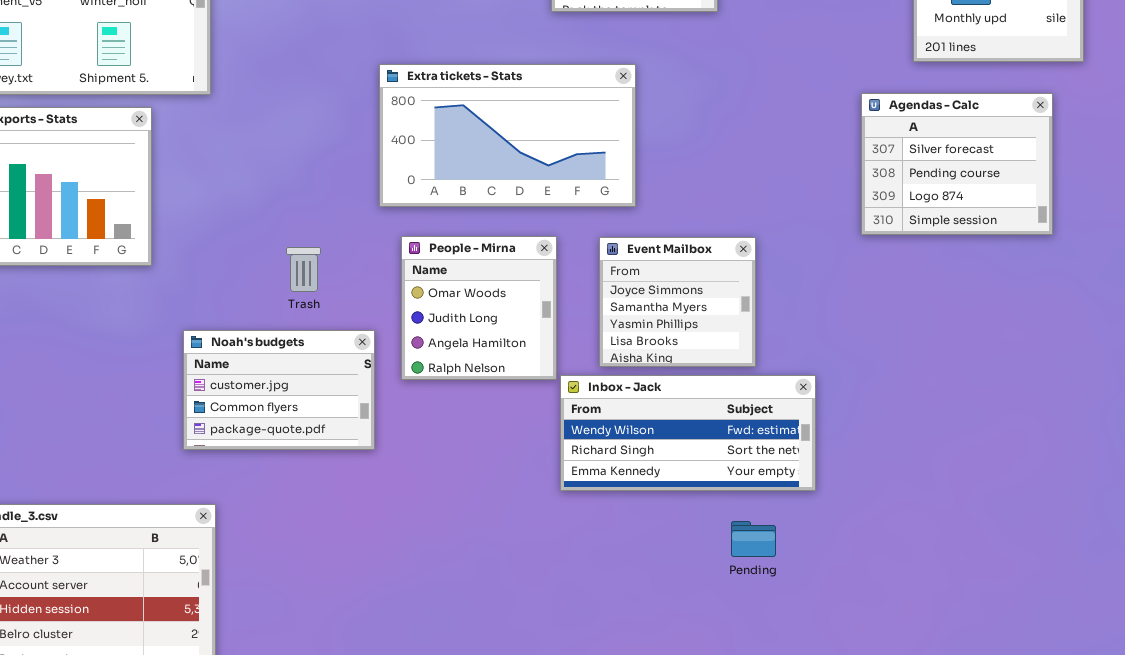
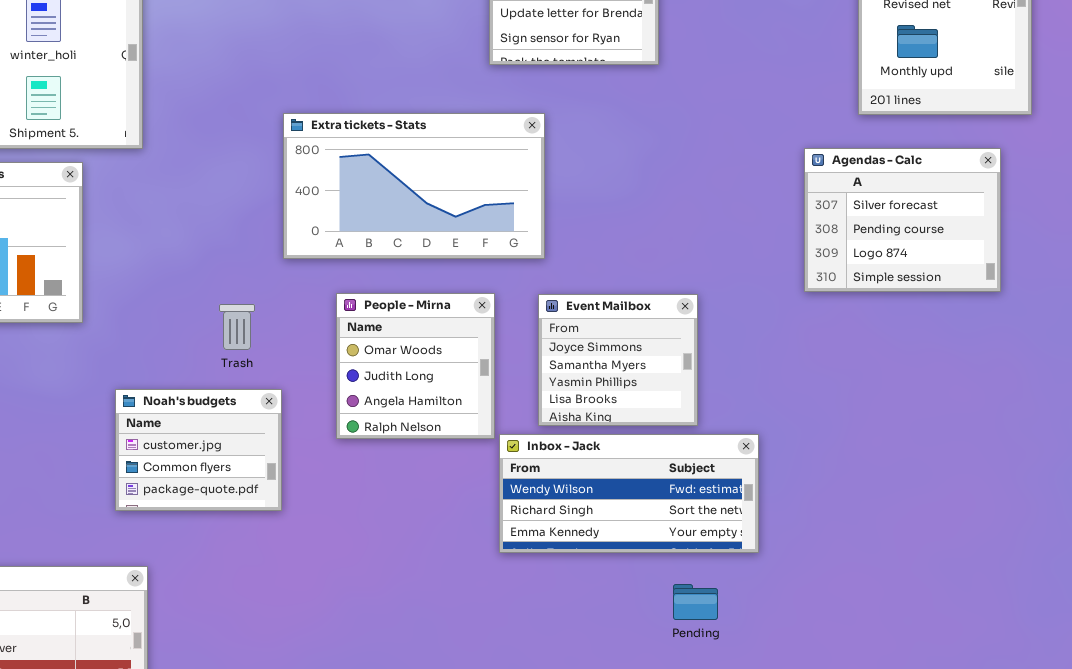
Extra tickets - Stats: [379,64,636,207] -> [283,113,545,259], moved
Noah's budgets: [183,330,375,450] -> [115,389,282,511], resized

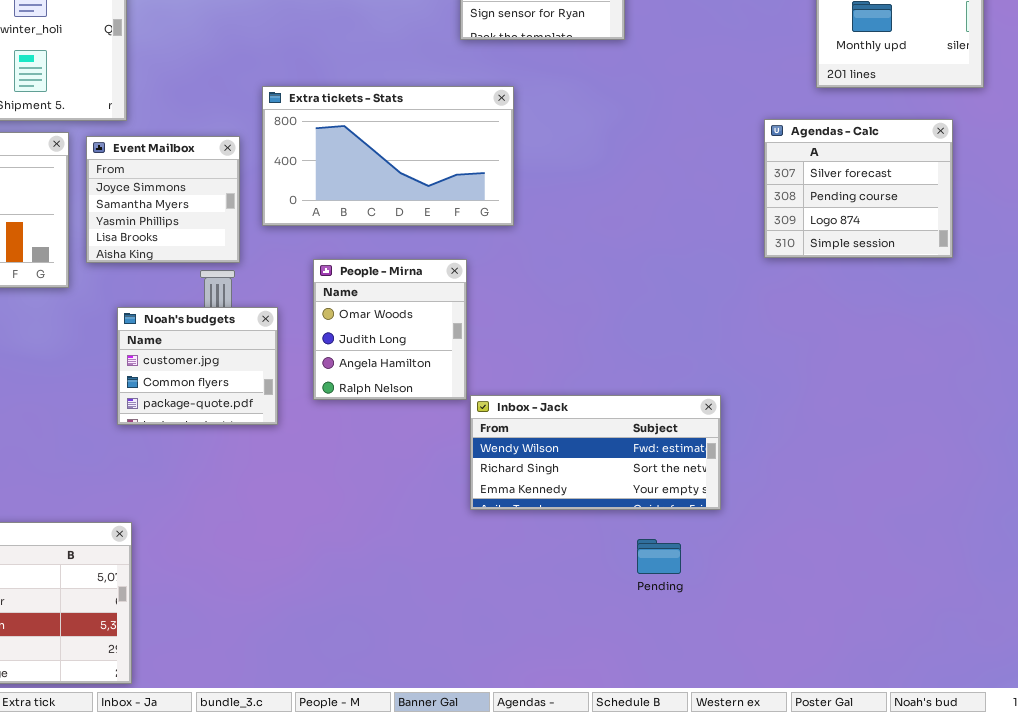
Event Mailbox: [538,294,698,426] -> [86,136,240,263], moved
Noah's budgets: [115,389,282,511] -> [117,307,278,425], moved

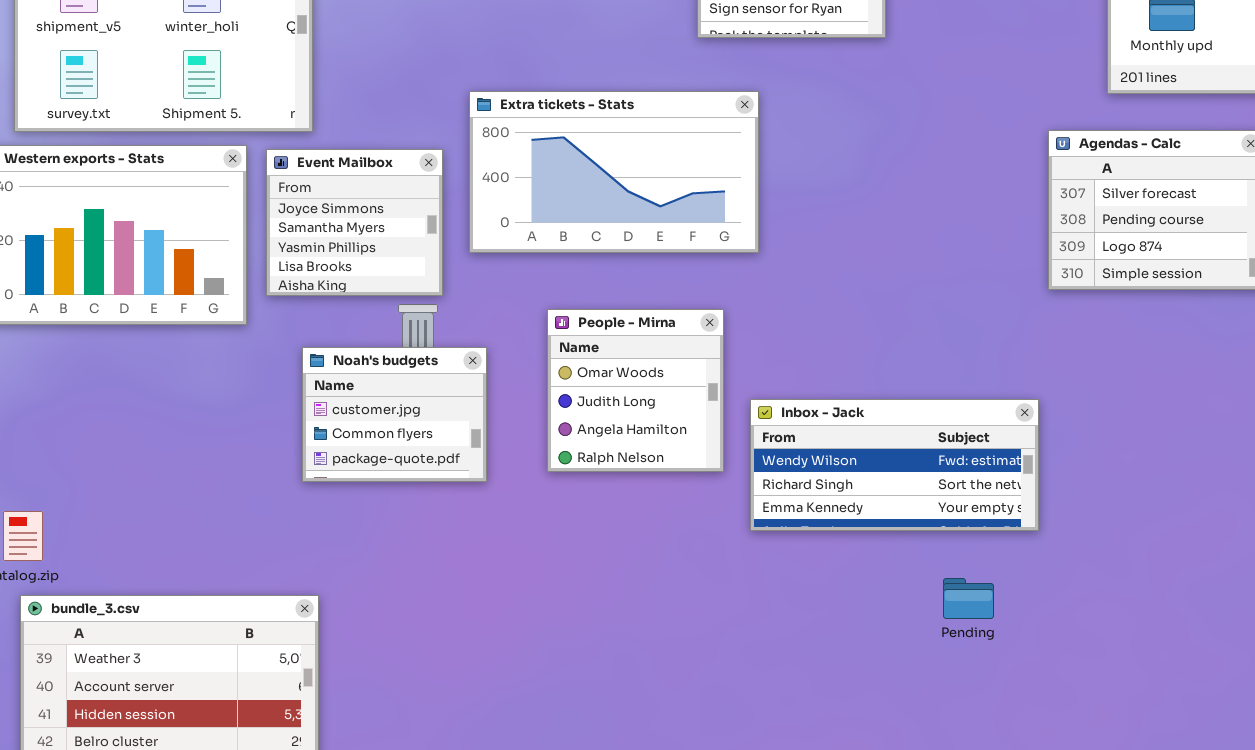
People - Mirna: [313,259,467,400] -> [547,309,724,472], moved
Inbox - Jack: [470,395,721,510] -> [750,399,1039,531], moved
Pending: [637,539,681,574] -> [943,578,994,619], moved

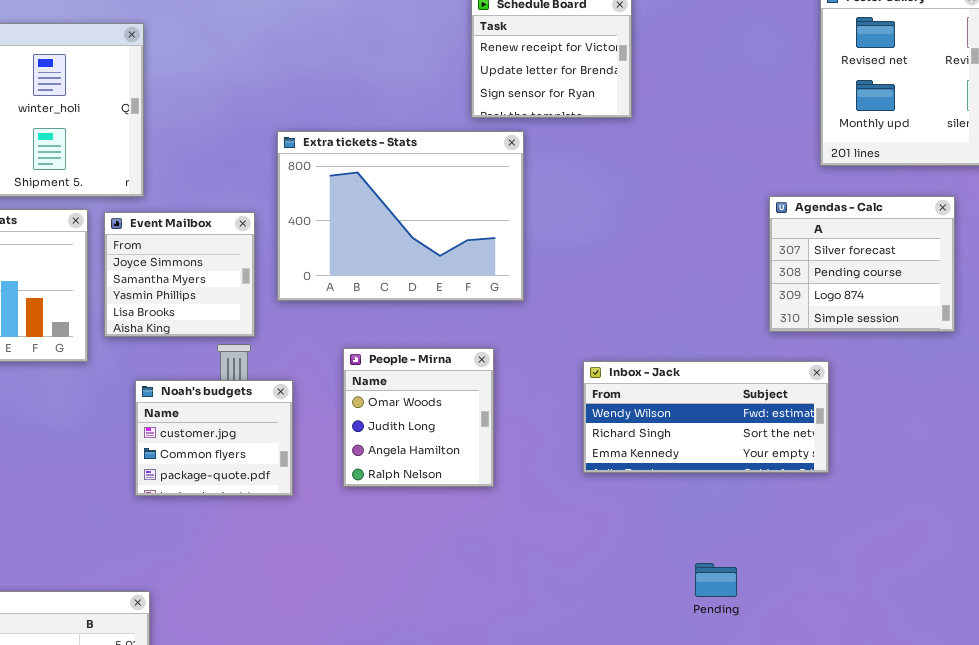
Extra tickets - Stats: [469,91,759,253] -> [277,131,524,301], resized
Inbox - Jack: [750,399,1039,531] -> [583,361,829,473], moved
Pending: [943,578,994,619] -> [695,563,737,597], moved

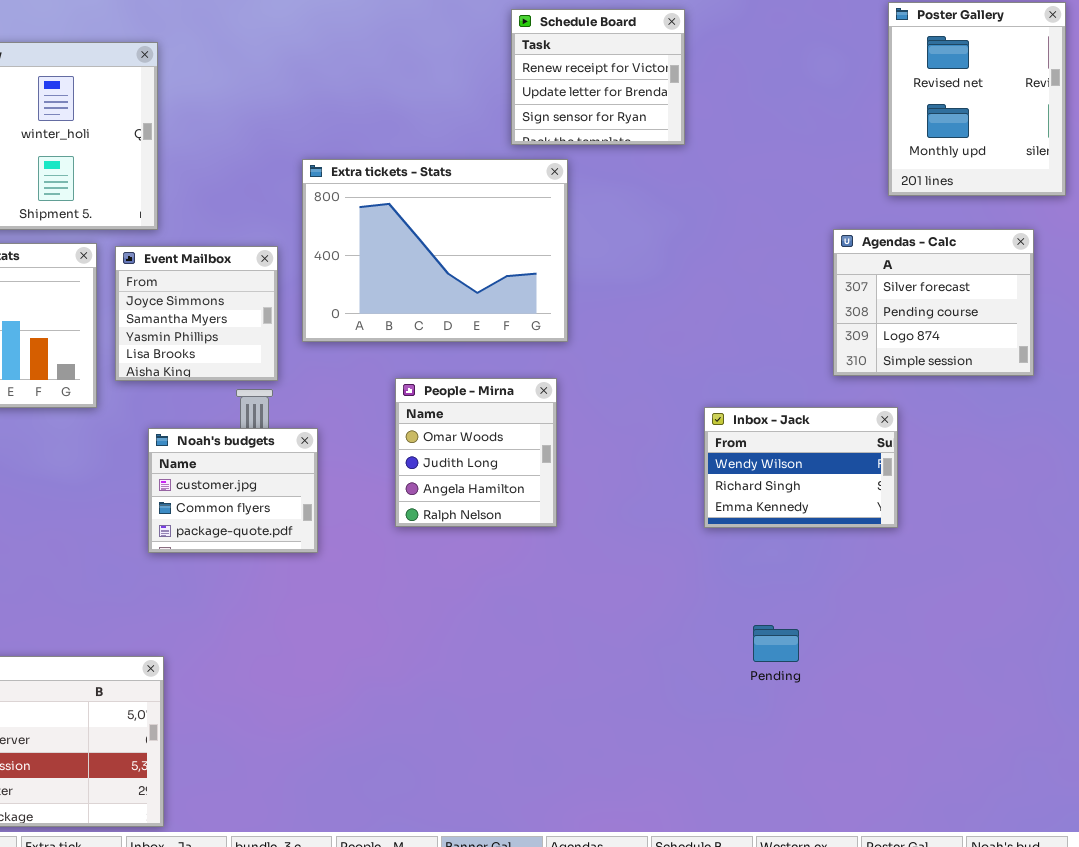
People - Mirna: [343,348,494,487] -> [395,378,557,527], moved
Inbox - Jack: [583,361,829,473] -> [704,407,898,528], resized

